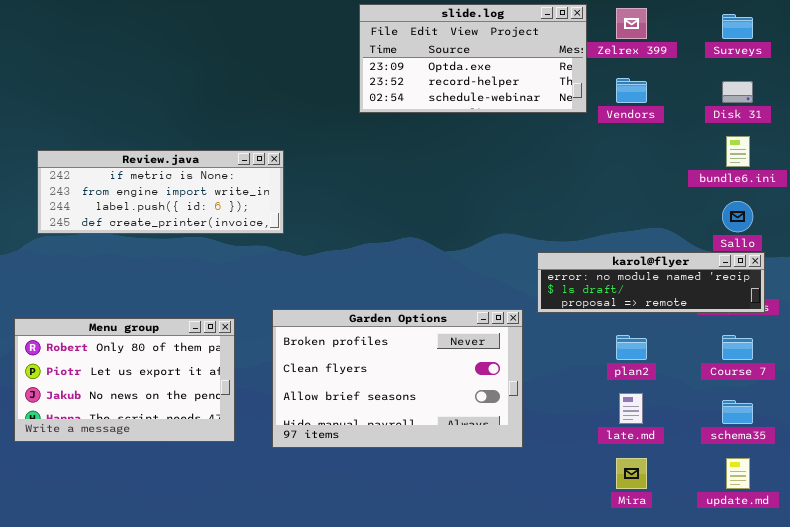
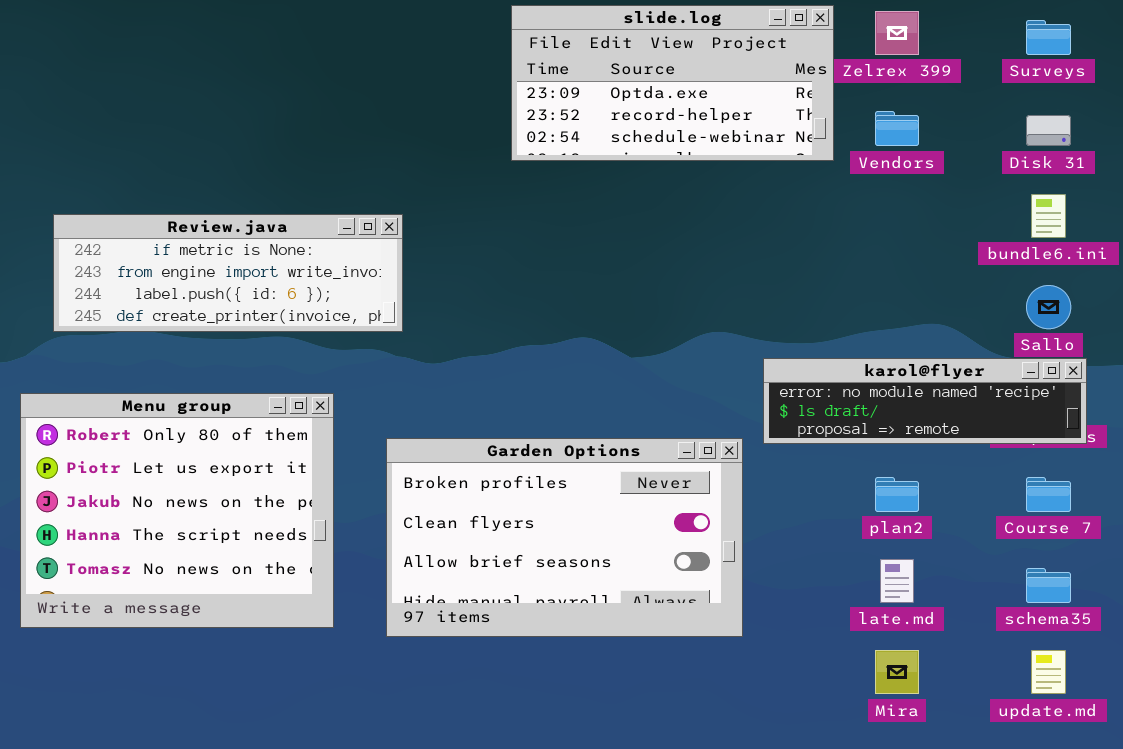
Menu group: [14,318,235,442] -> [20,393,334,628], resized

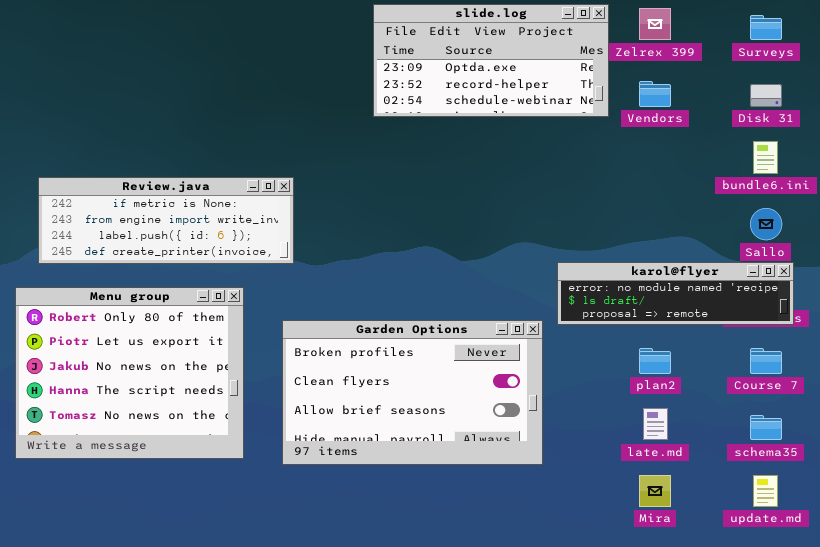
Review.java: [53,214,403,332] -> [38,177,294,264], moved

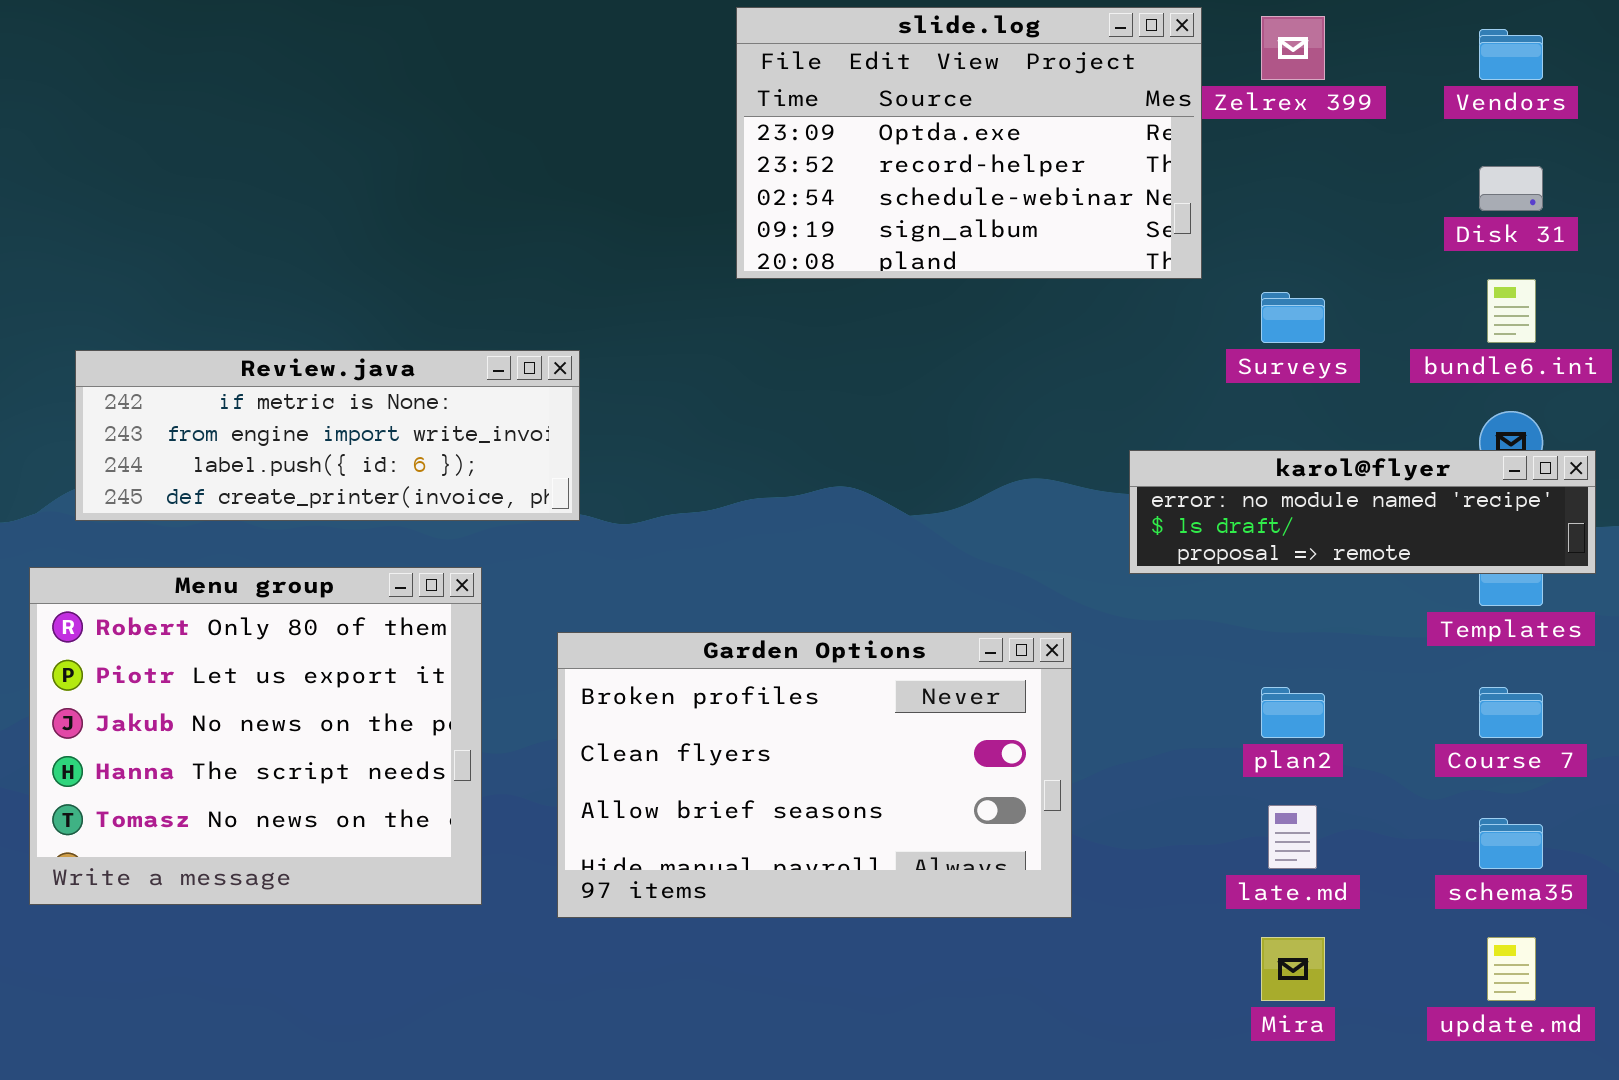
slide.log: [373,4,609,117] -> [736,7,1202,279], resized
Surveys: [750,15,782,40] -> [1261,292,1325,343], moved
Vendors: [639,81,671,107] -> [1479,29,1543,80], moved
karol@flyer: [557,262,794,325] -> [1129,450,1596,574], moved

